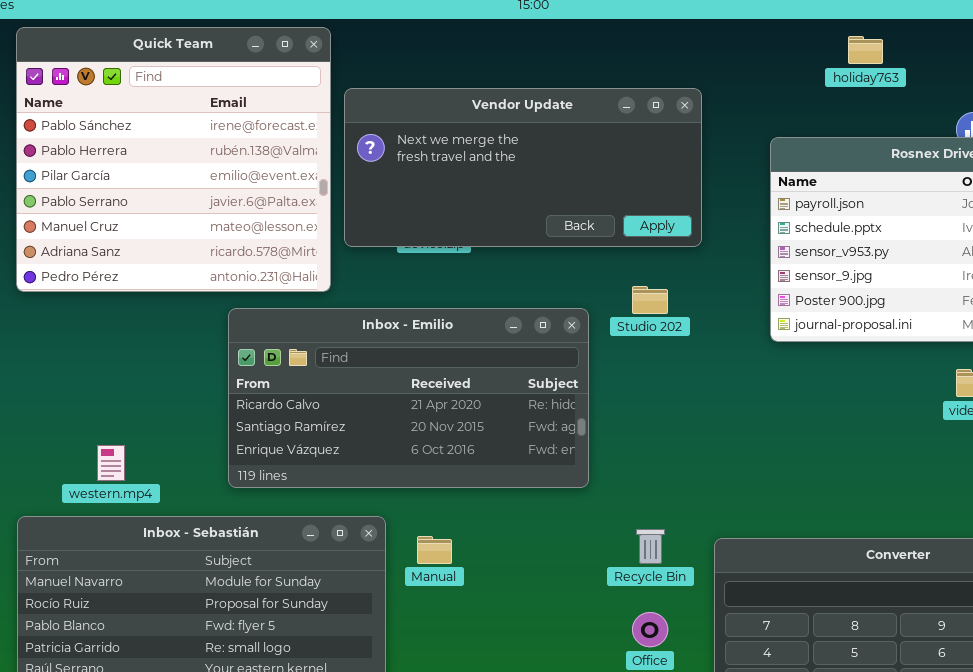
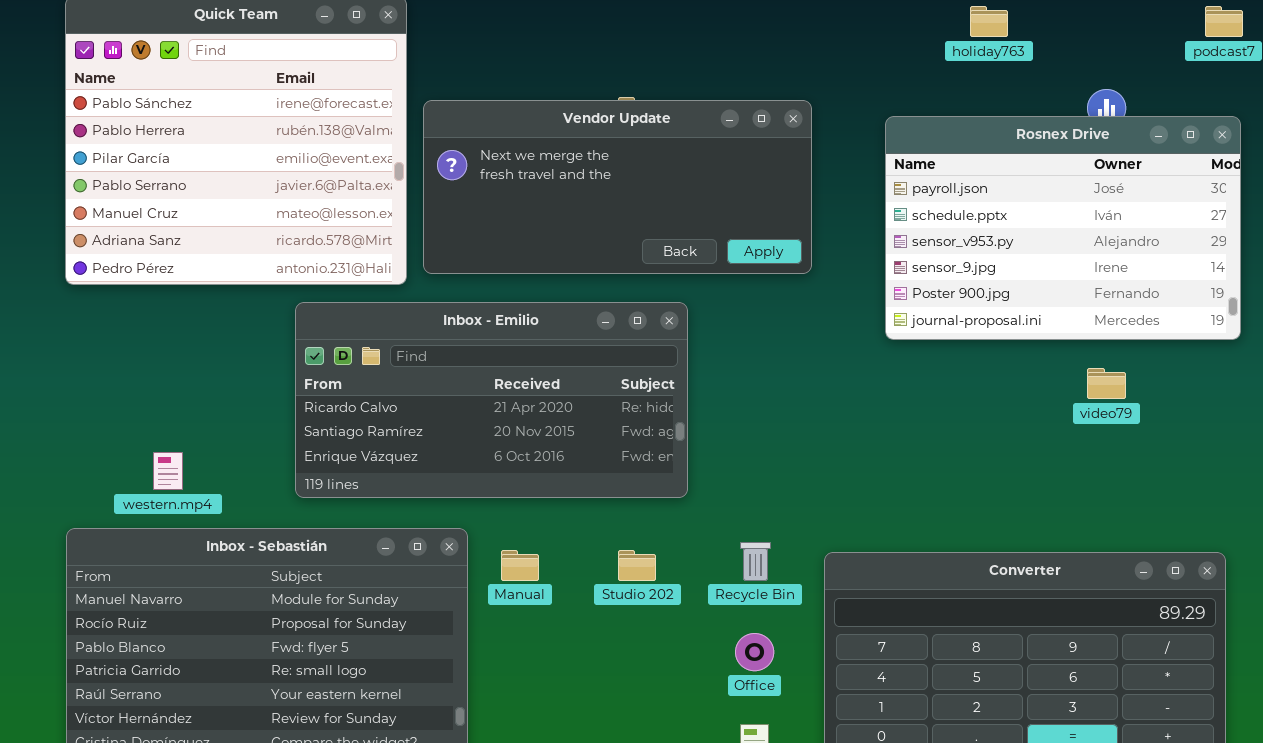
Vendor Update: [344,88,702,247] -> [423,100,812,274], moved
Studio 202: [632,286,668,314] -> [618,550,656,581], moved

